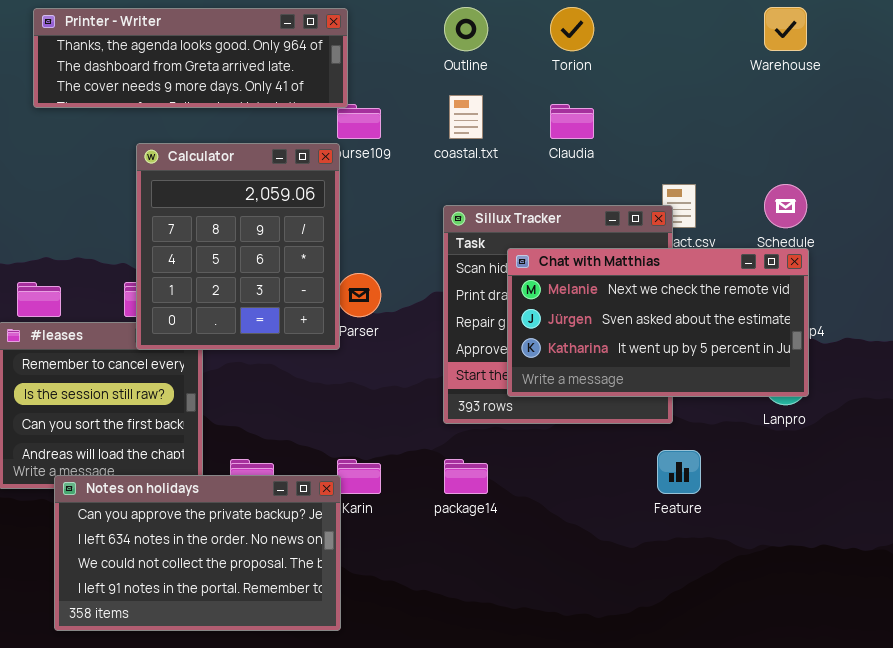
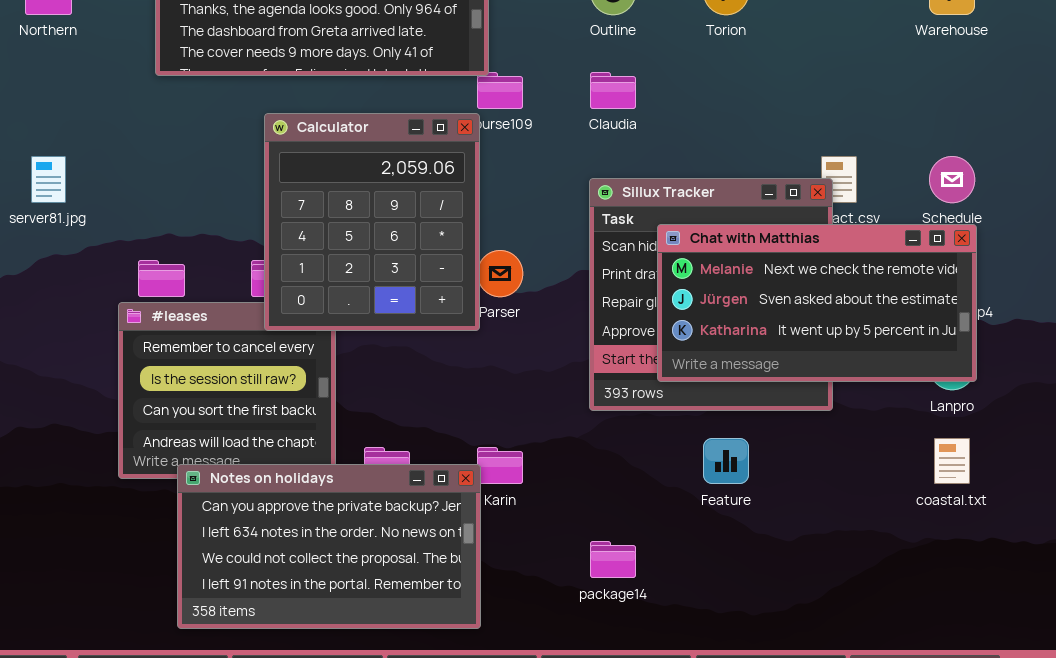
coastal.txt: [449,95,483,139] -> [934,438,970,484], moved
Claudia: [550,104,594,139] -> [590,72,636,109], moved
Feature: [657,450,701,494] -> [703,438,749,484], moved
package14: [444,459,488,494] -> [590,541,636,578], moved

